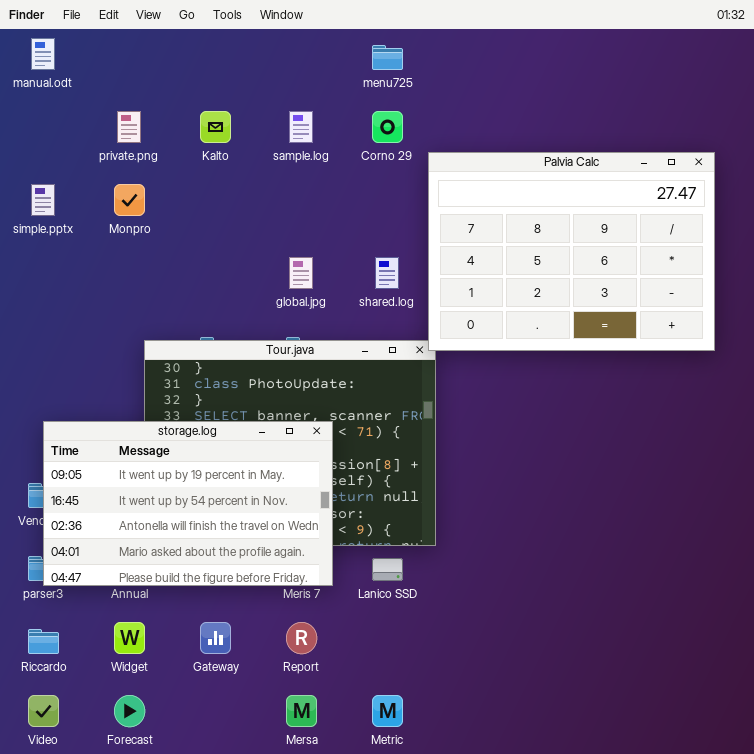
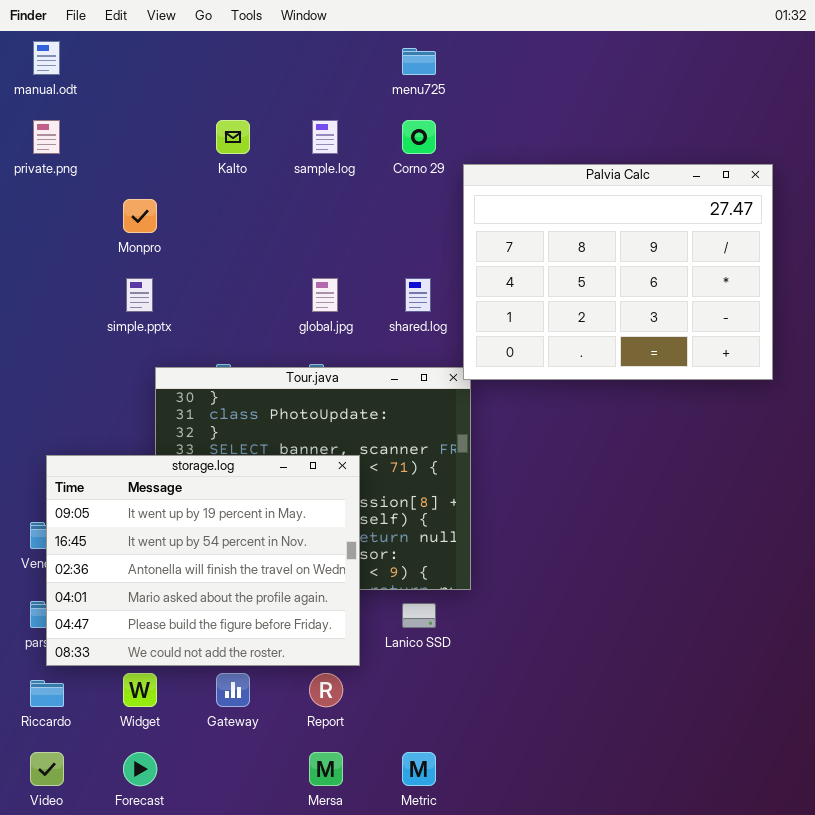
private.png: [117,111,141,143] -> [33,120,60,154], moved
simple.pptx: [31,184,55,216] -> [126,278,153,312], moved
storage.log: [43,421,333,586] -> [46,455,360,666], resized

